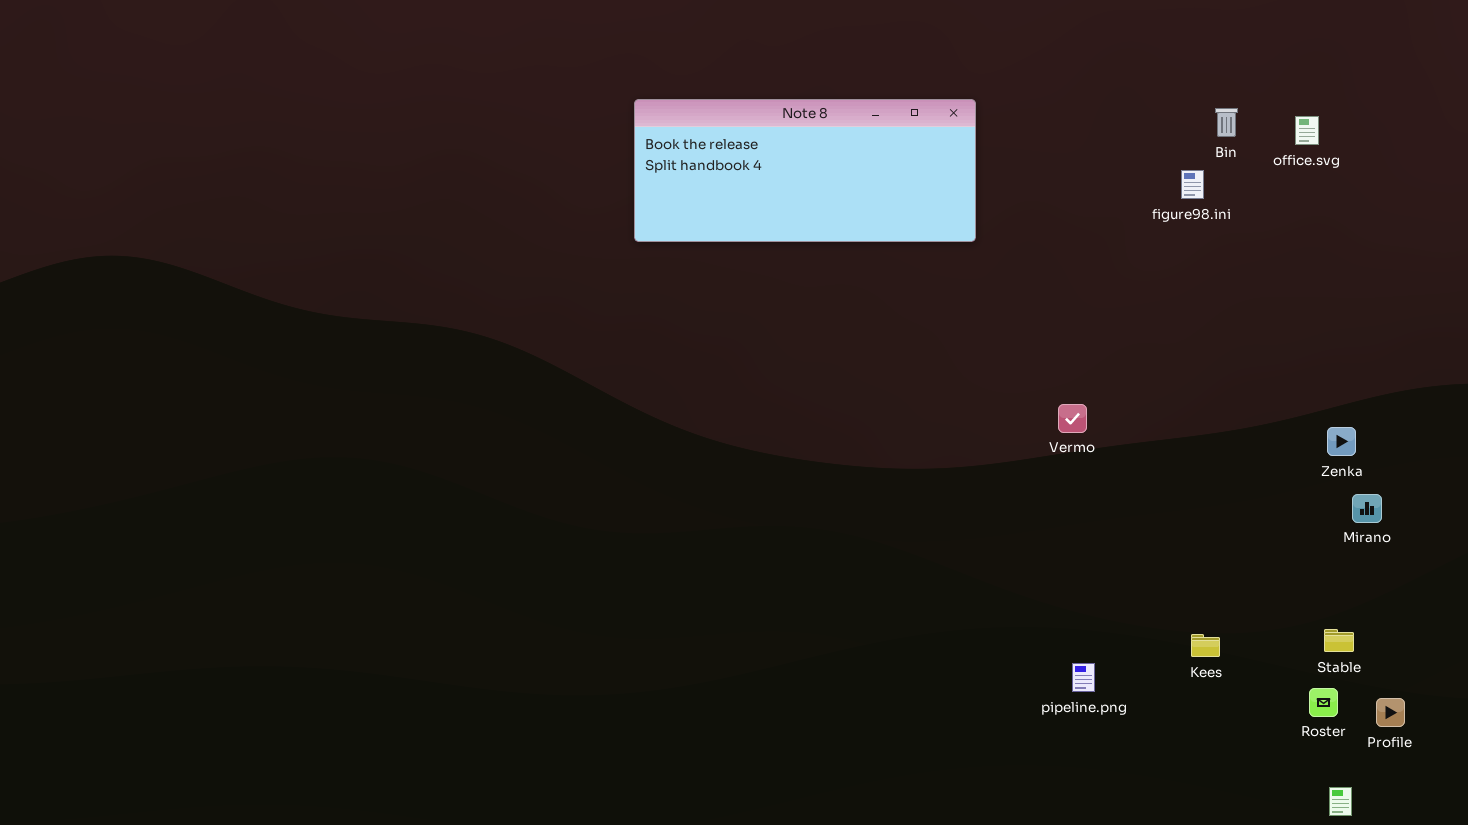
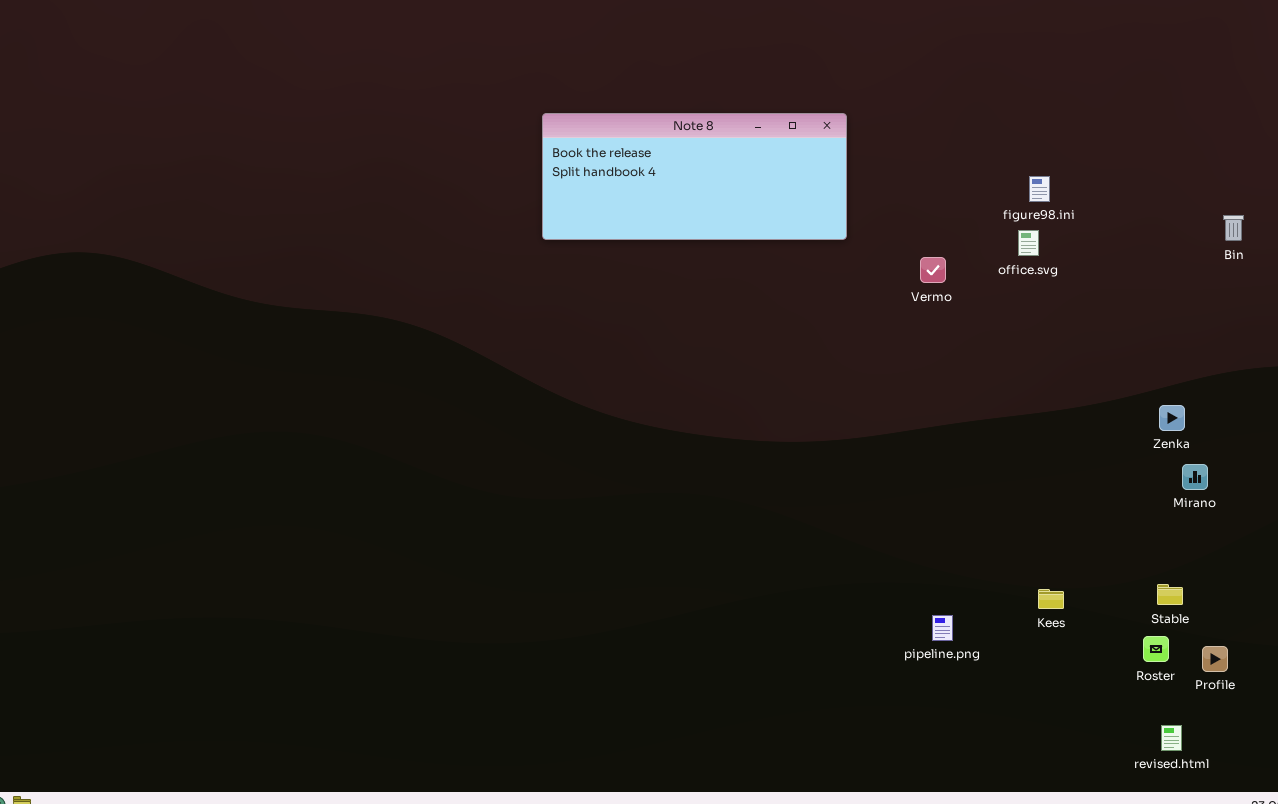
Bin: [1215,108,1238,137] -> [1223,215,1244,241], moved
office.svg: [1295,116,1319,145] -> [1018,230,1039,256], moved
Vermo: [1058,404,1087,433] -> [920,257,946,283], moved

